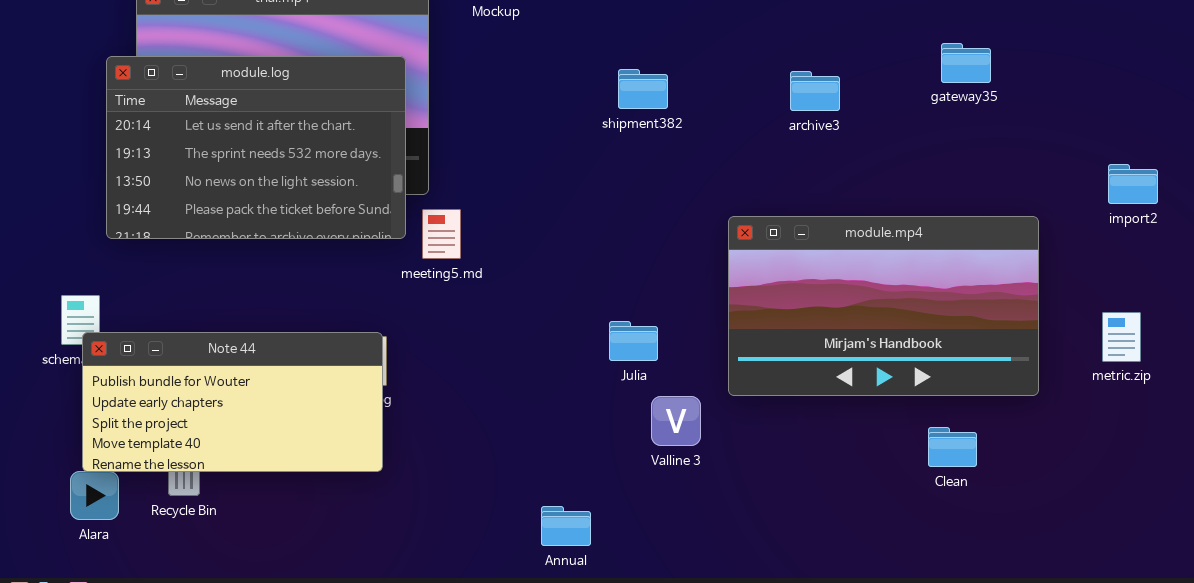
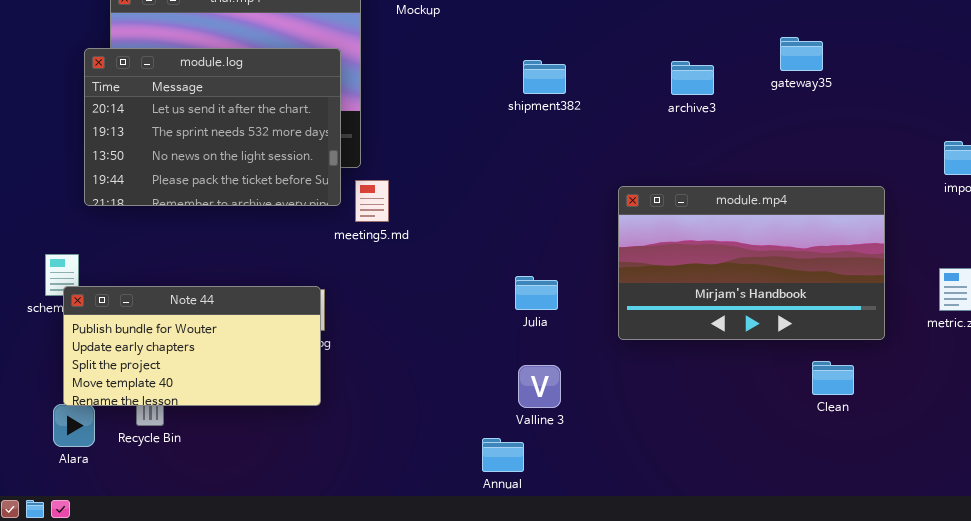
gateway35: [941,43,991,83] -> [780,37,823,71], moved
Valline 3: [651,396,701,446] -> [518,365,561,408], moved
Clean: [928,427,977,467] -> [812,361,854,395], moved
Annual: [541,506,591,546] -> [482,438,524,472], moved

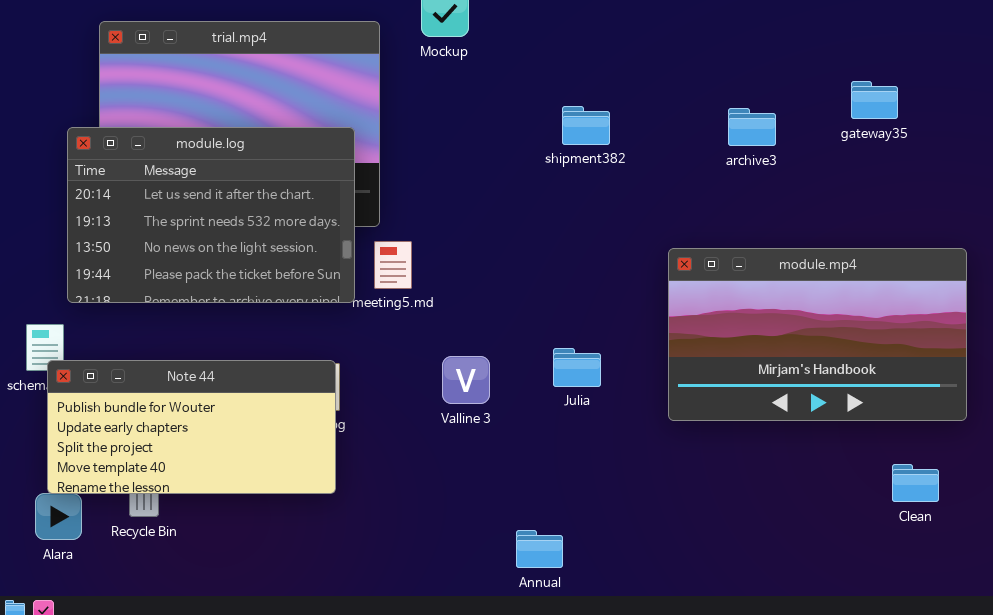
module.log: [84,48,341,206] -> [67,127,355,303], moved
Clean: [812,361,854,395] -> [892,464,939,502], moved
Valline 3: [518,365,561,408] -> [442,356,490,404], moved

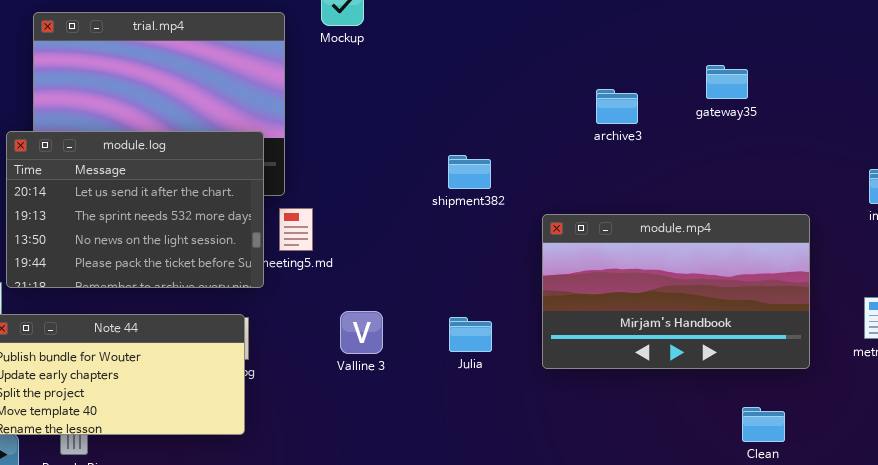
shipment382: [562,106,610,145] -> [448,155,491,189], moved
module.log: [67,127,355,303] -> [6,131,264,288], moved
Julia: [553,348,601,387] -> [449,317,492,352], moved

